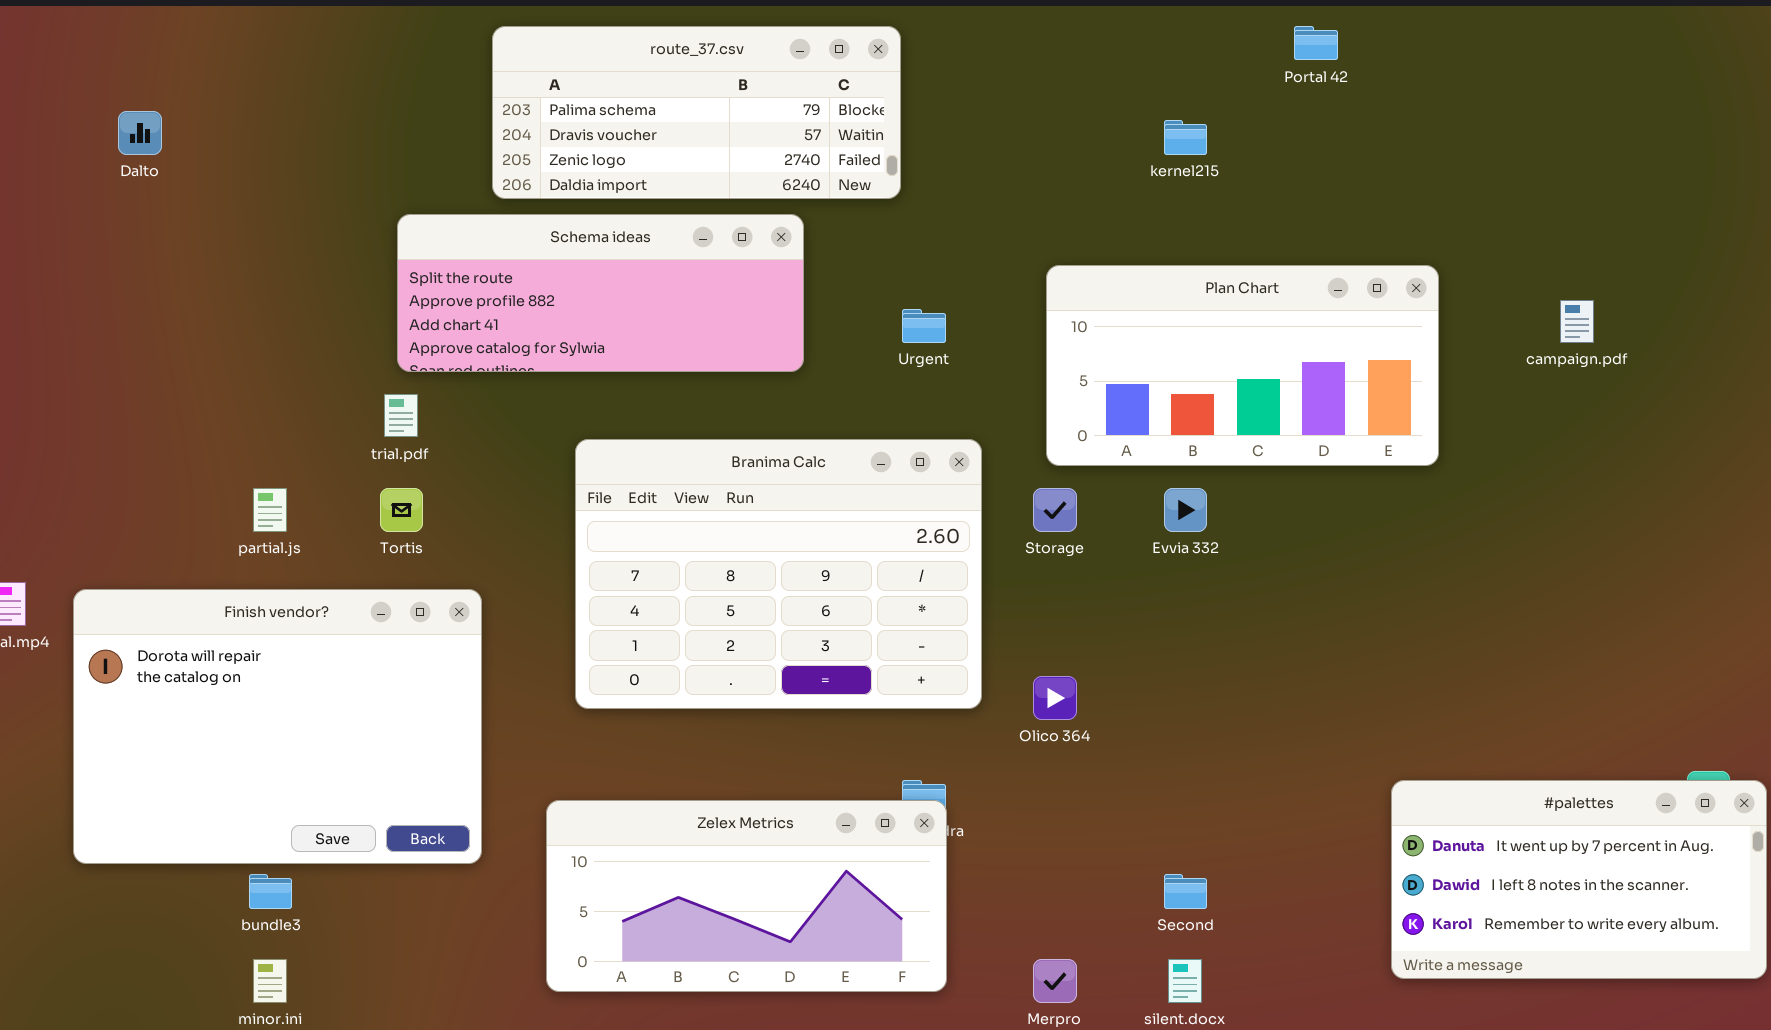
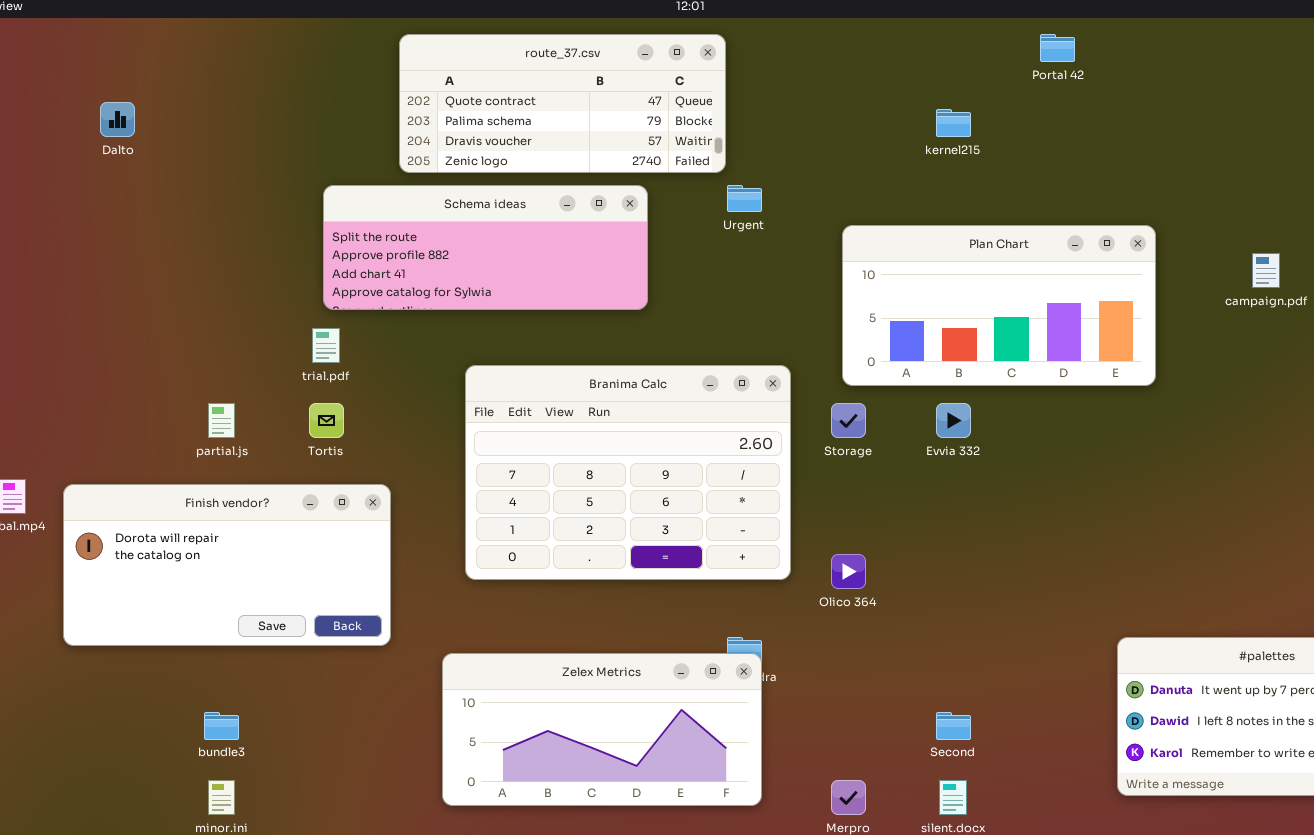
route_37.csv: [492,26,901,199] -> [399,34,726,173], scrolled up 1 row
Urgent: [902,309,946,343] -> [727,185,762,212], moved
Finish vendor?: [73,589,482,864] -> [63,484,391,646], resized

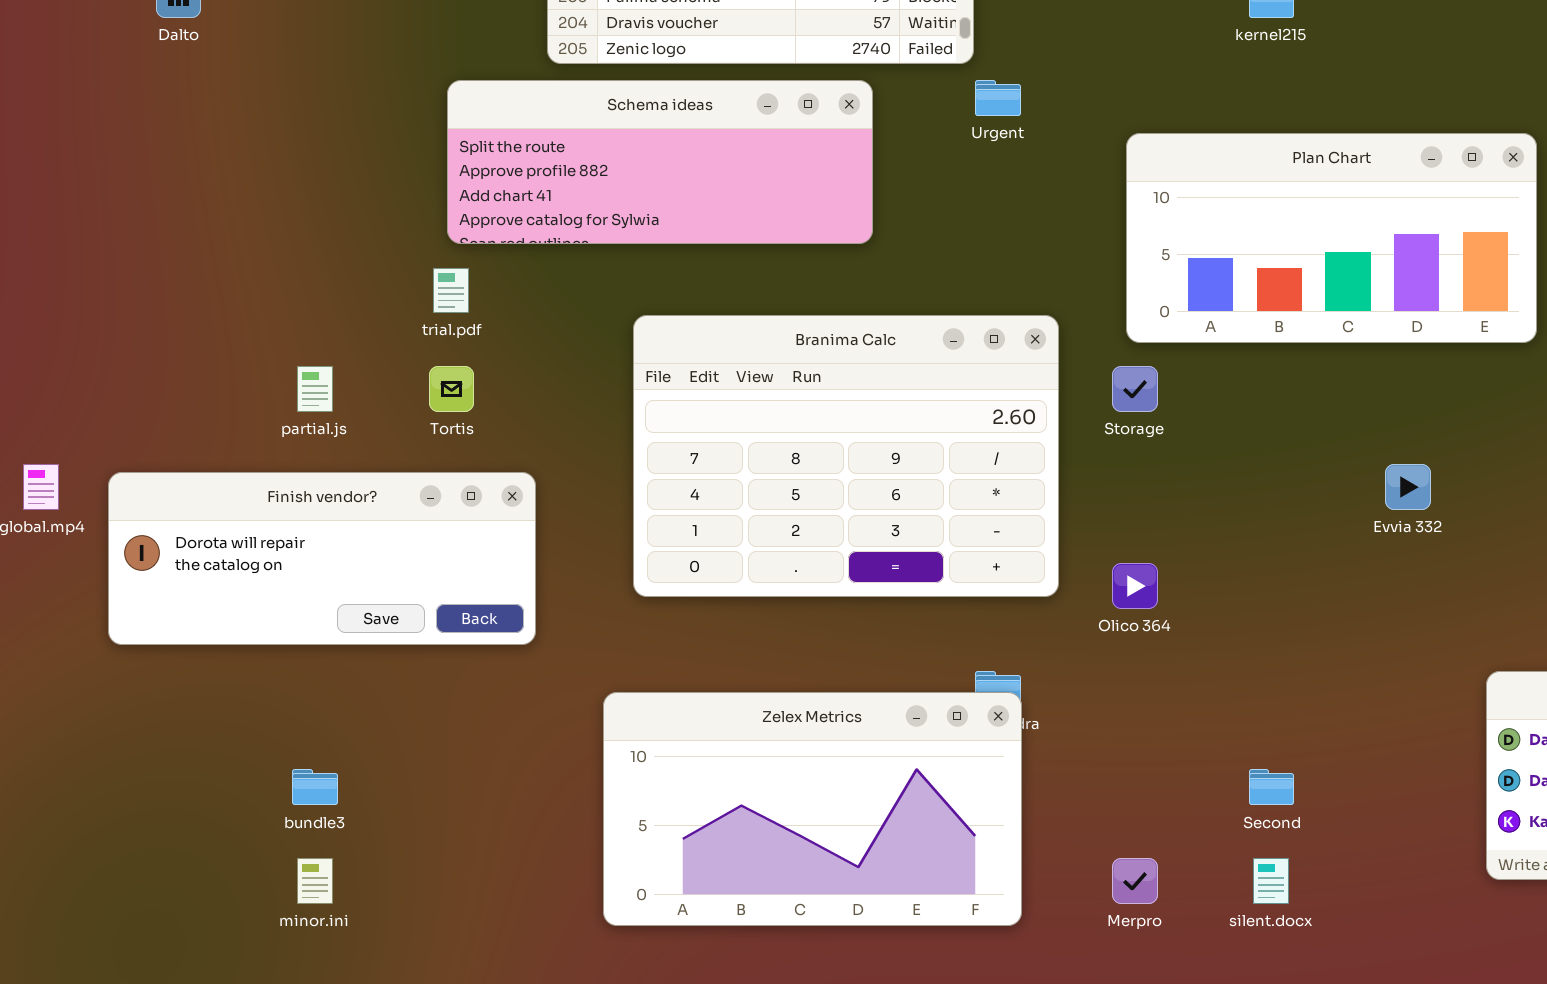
Evvia 332: [936,403,971,438] -> [1385,464,1431,510], moved
Finish vendor?: [63,484,391,646] -> [108,472,536,645], resized
Zelex Metrics: [442,653,762,806] -> [603,692,1022,926], resized

